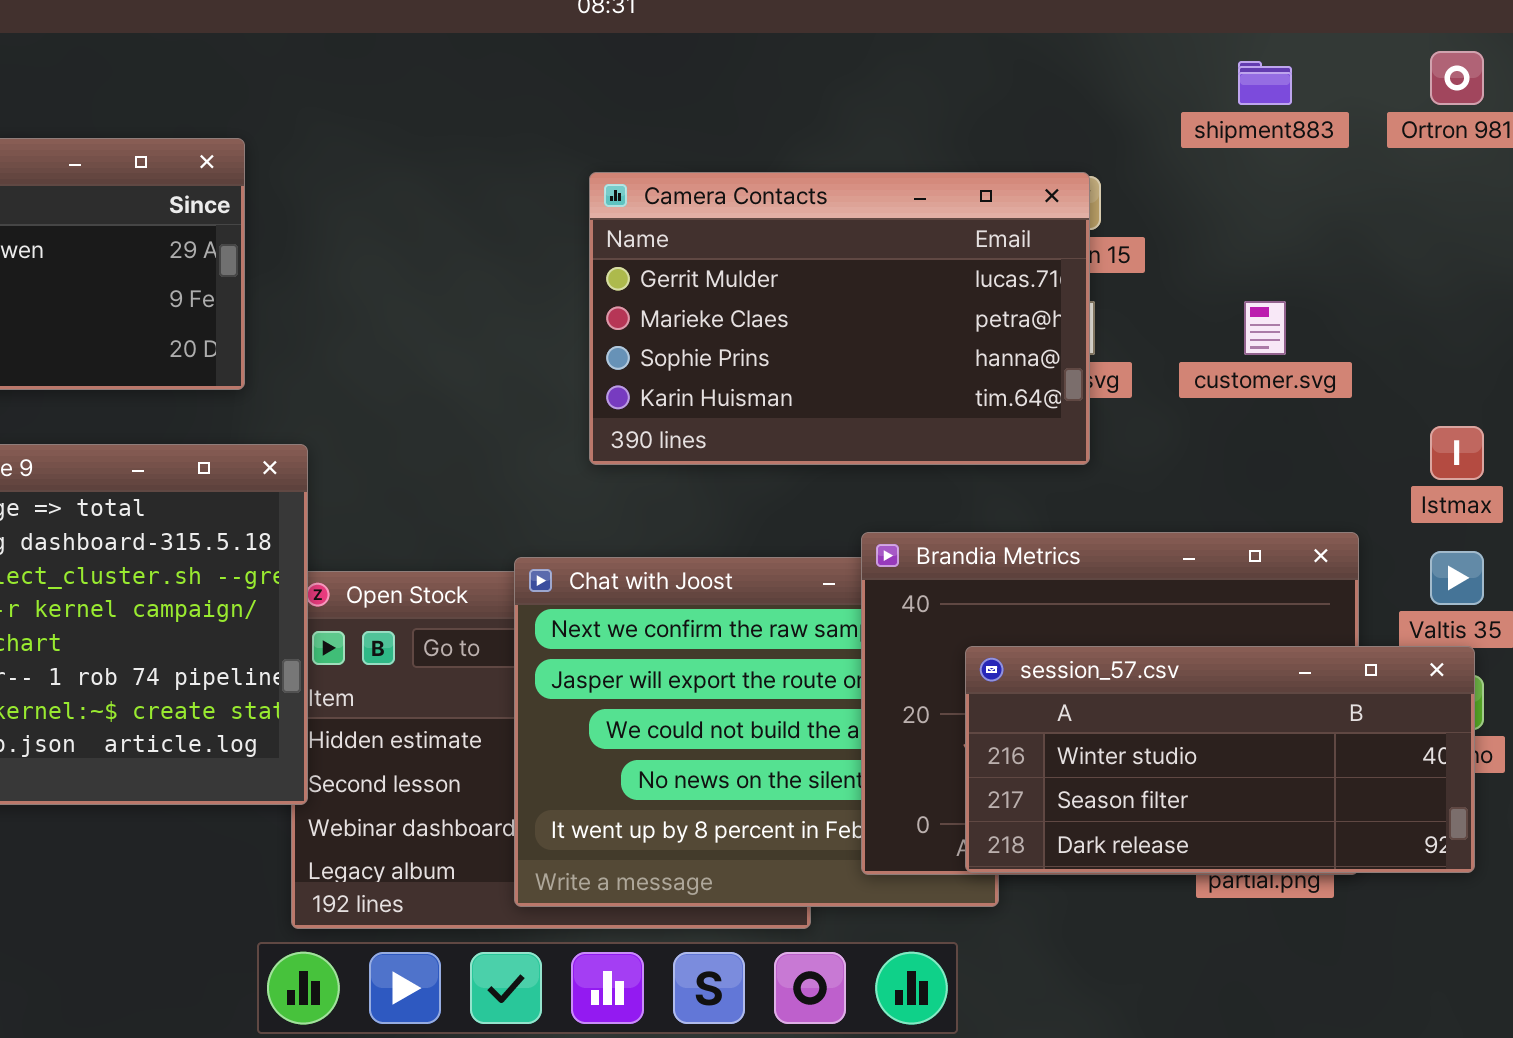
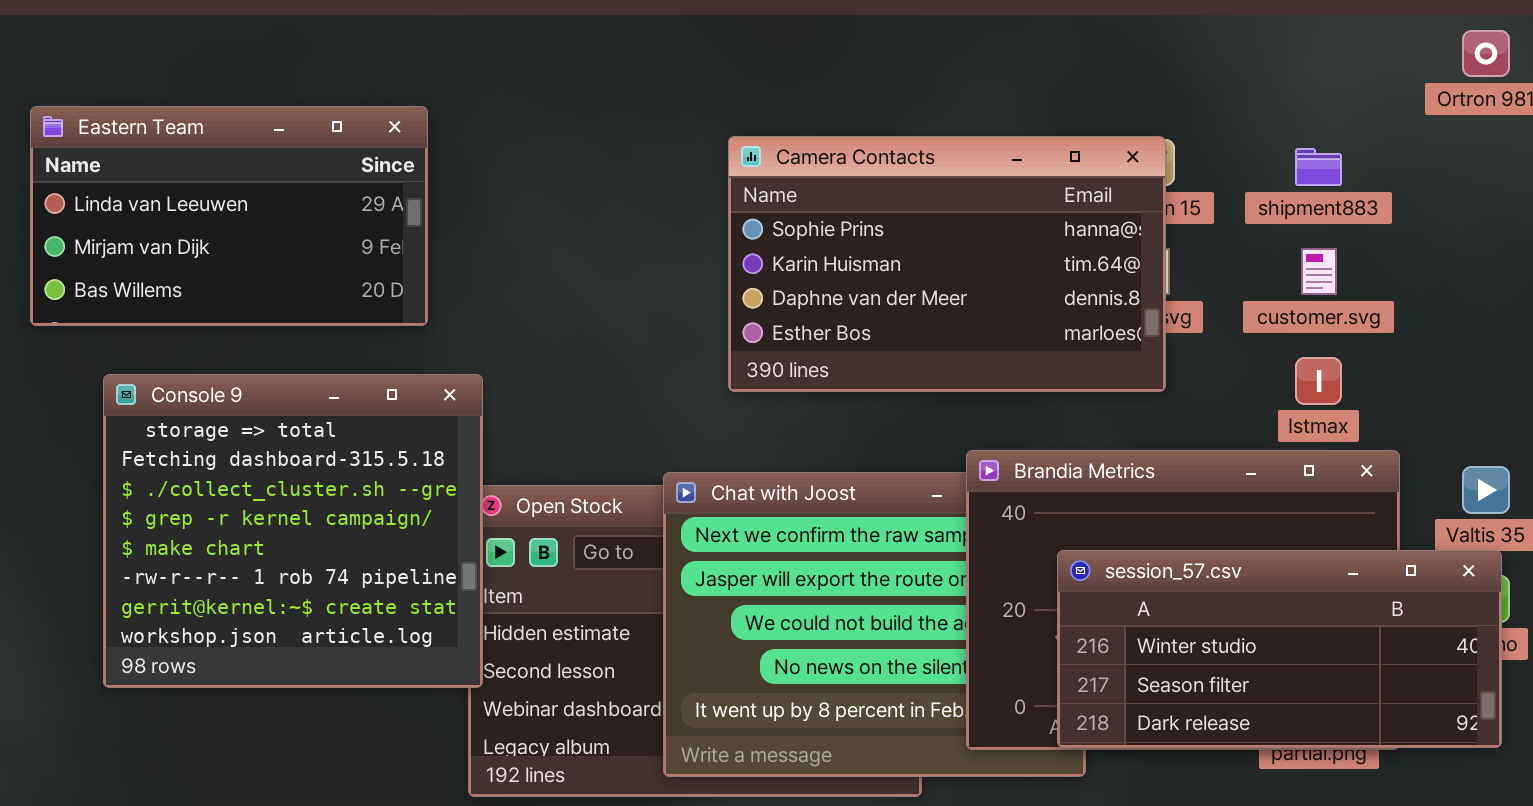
shipment883: [1238,61,1292,105] -> [1295,148,1342,186], moved
Camera Contacts: [589,172,1090,465] -> [728,136,1166,392], scrolled down 2 rows
Istmax: [1430,426,1484,480] -> [1295,357,1342,405], moved

